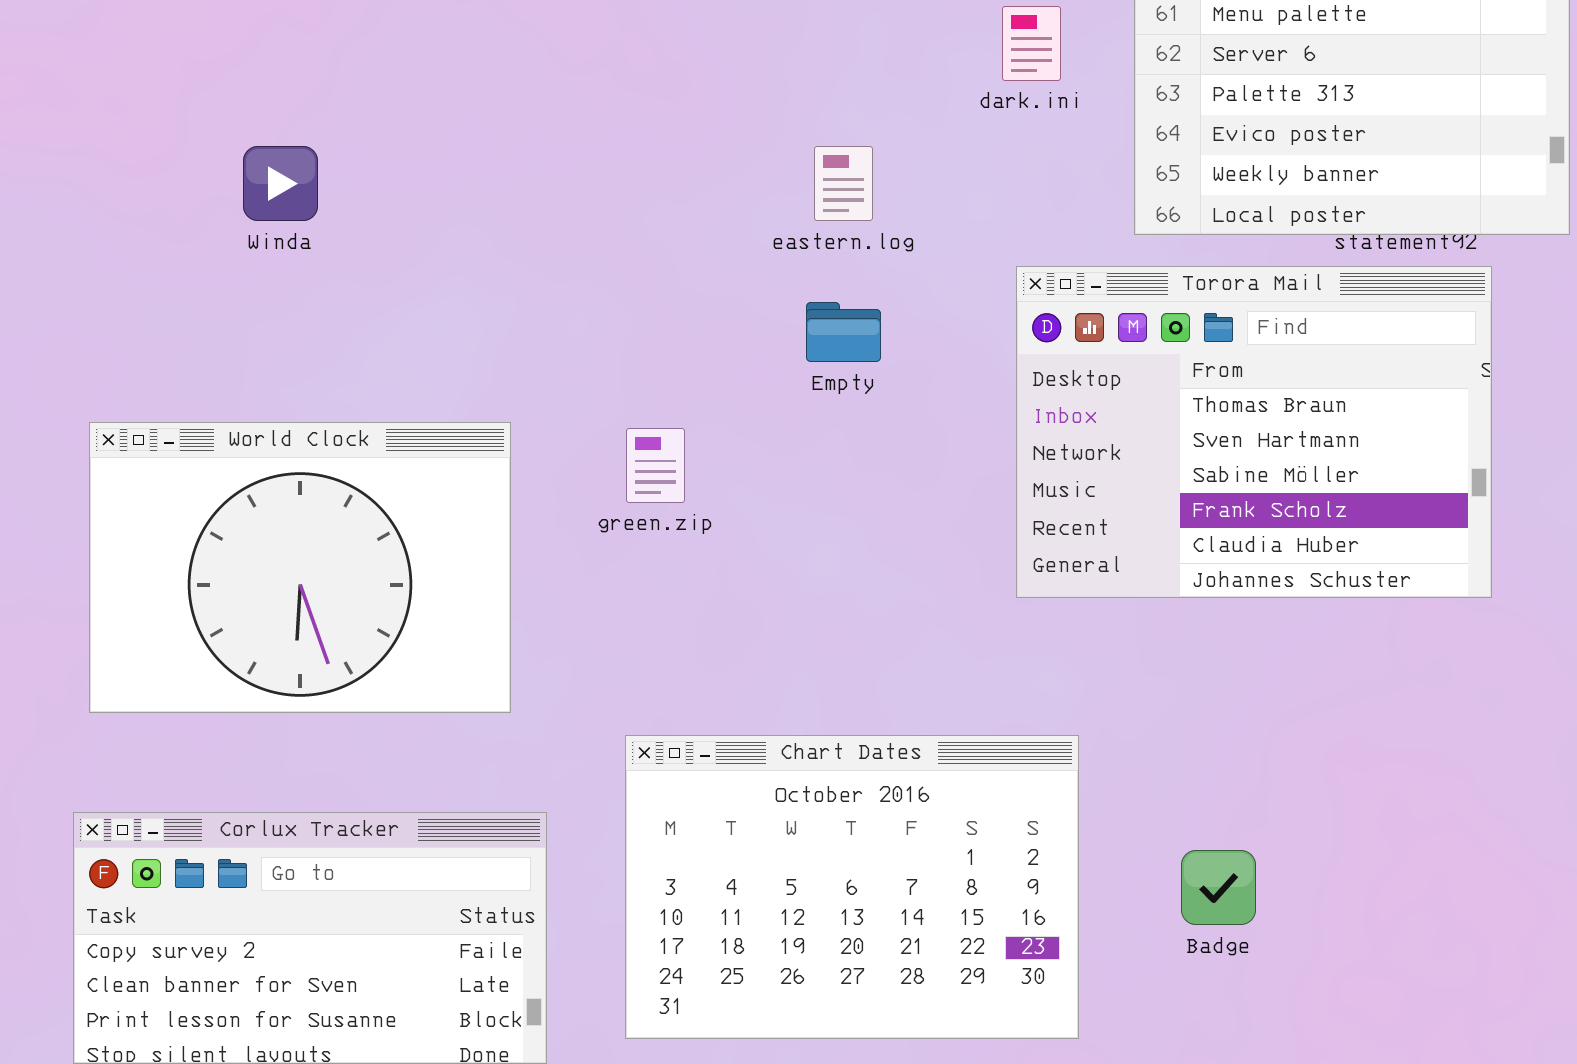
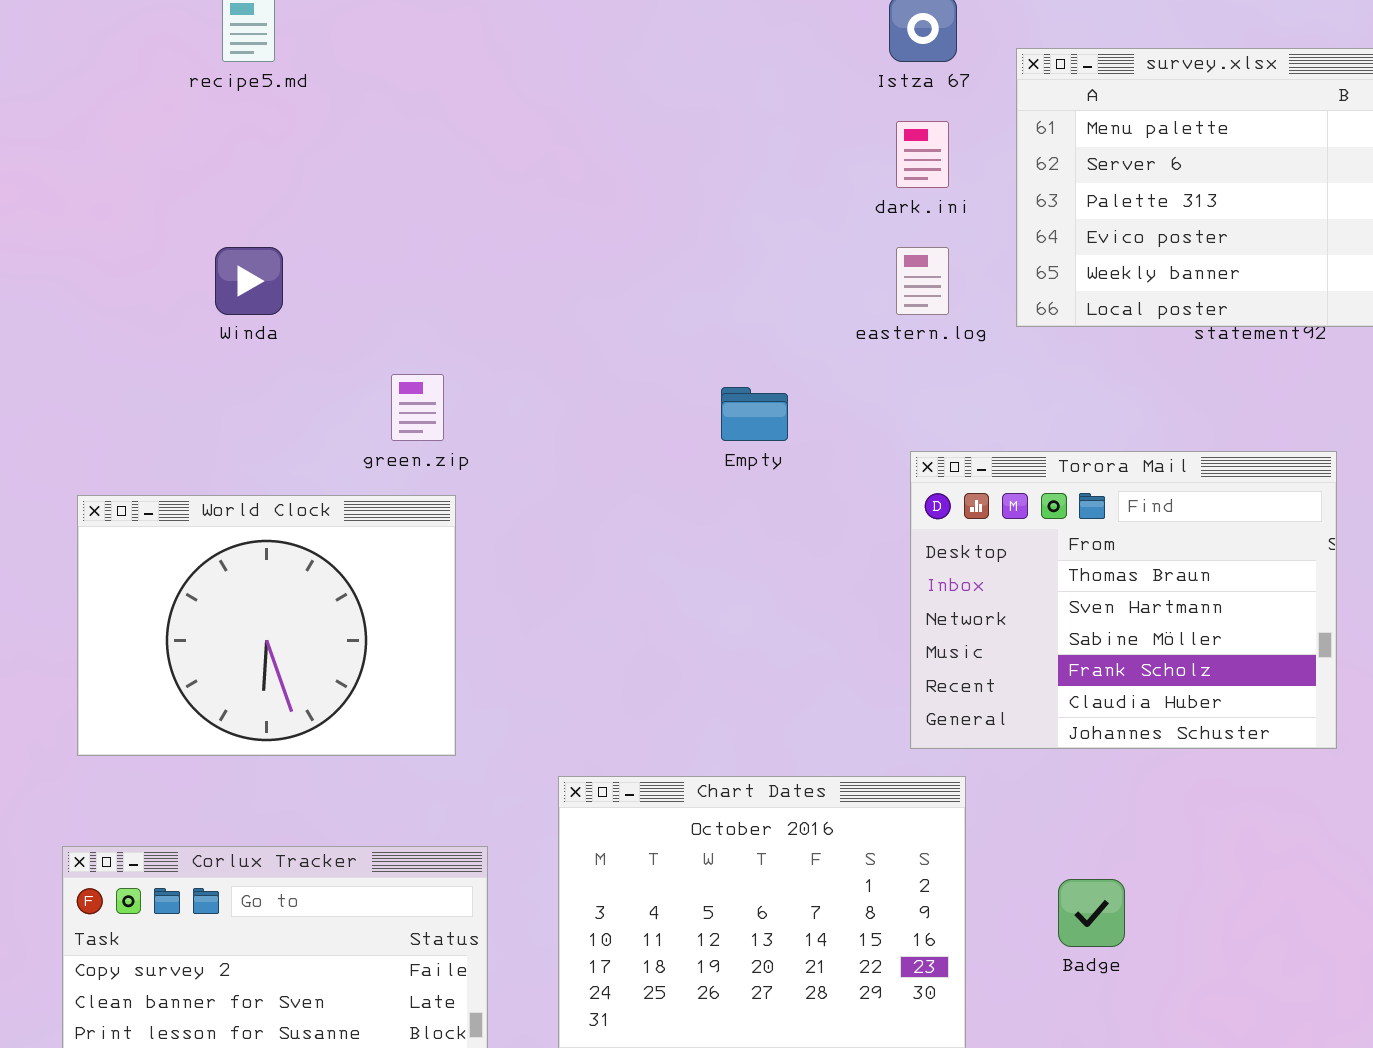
eastern.log: [814,146,873,221] -> [896,247,949,315], moved
Torora Mail: [1016,266,1492,598] -> [910,451,1337,749], moved
green.zip: [626,428,685,503] -> [391,374,444,441], moved

